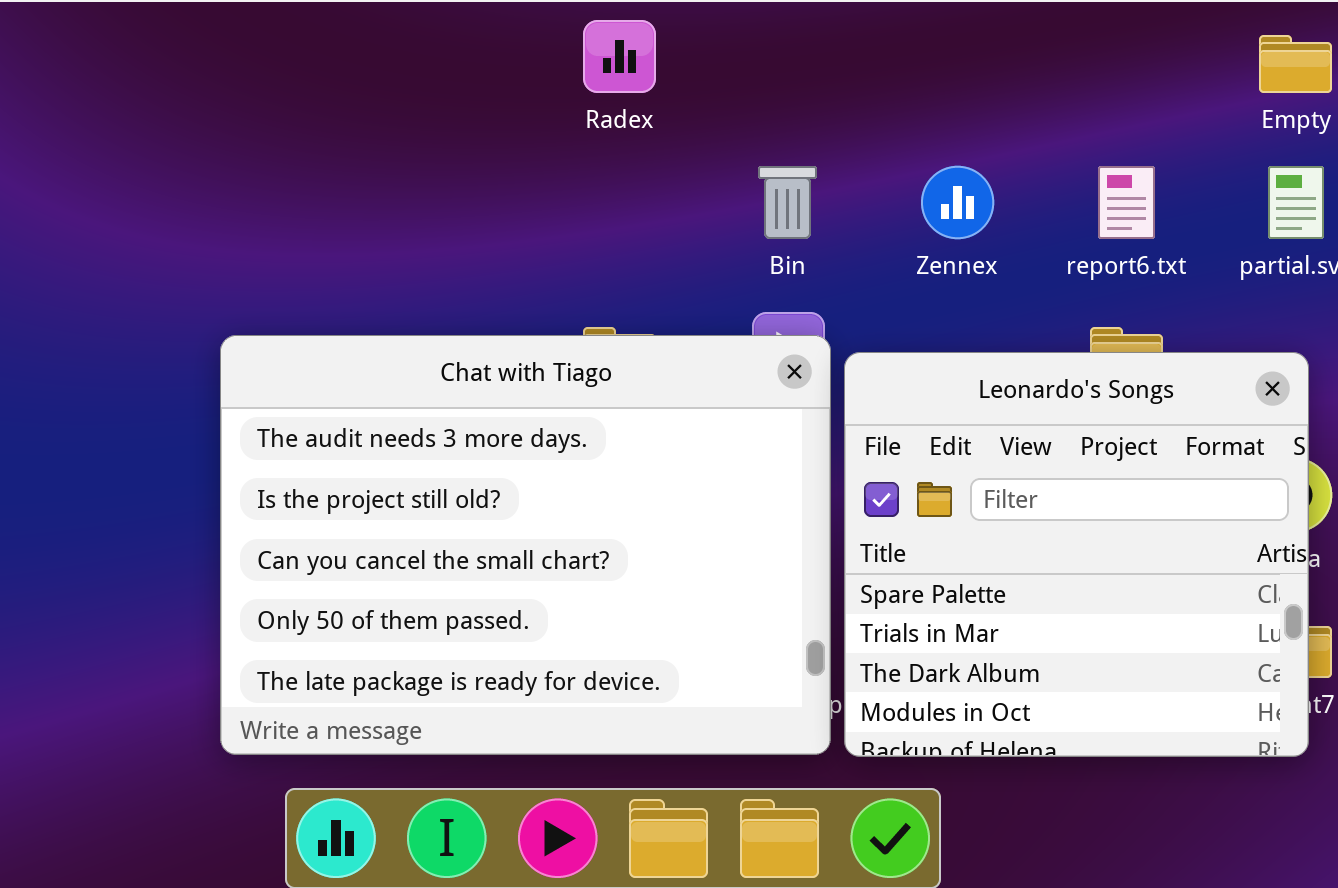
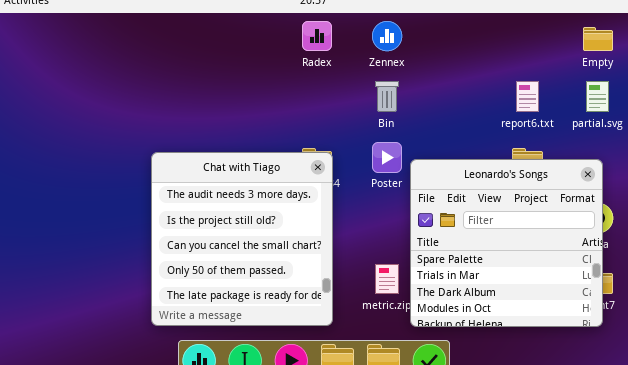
Zennex: [921,166,994,239] -> [372,21,402,51], moved
Chat with Tiago: [220,335,831,755] -> [151,152,333,326], resized

